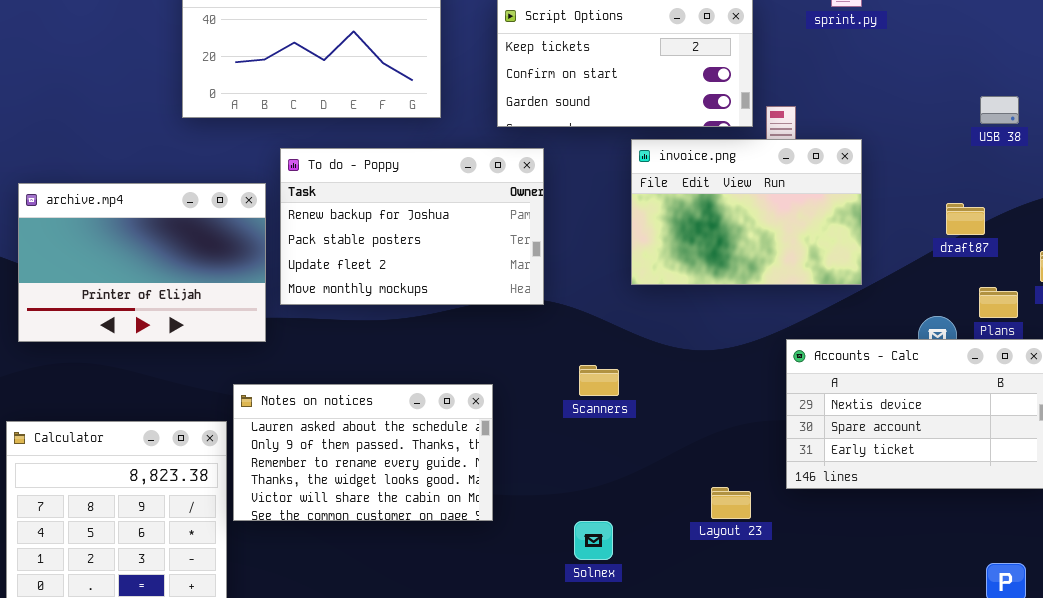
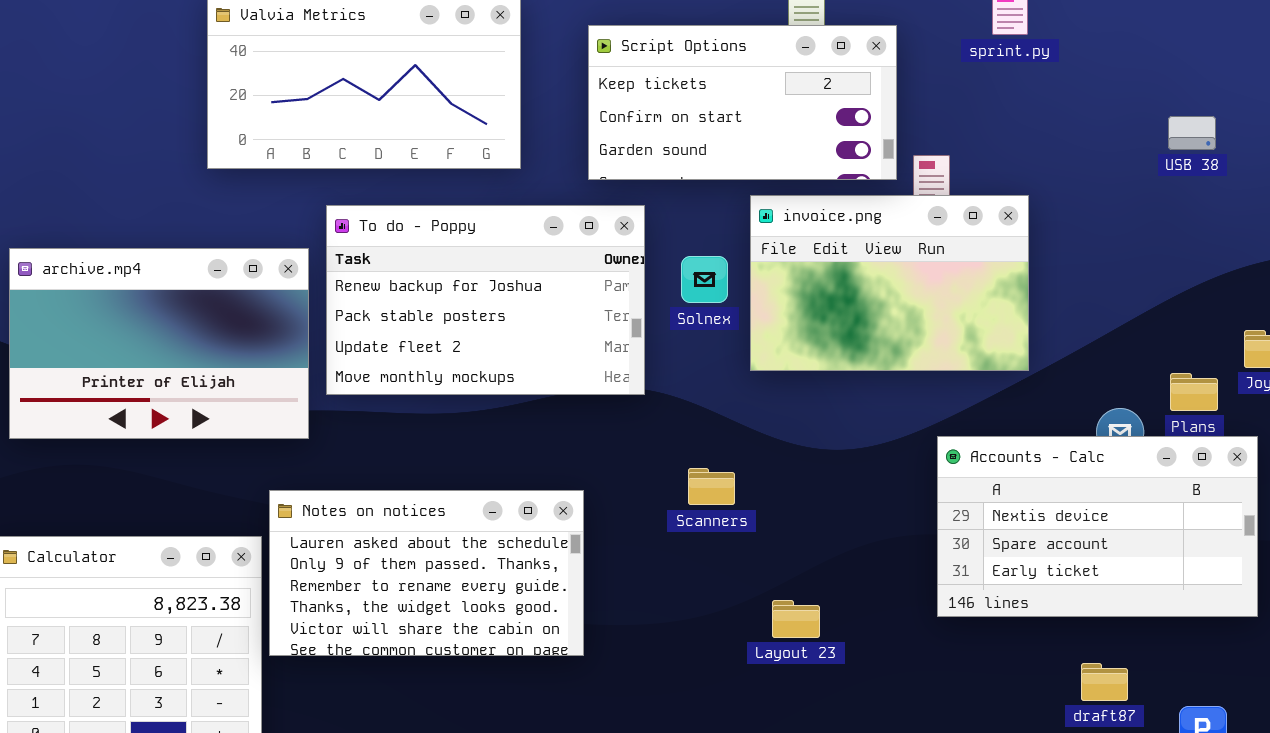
USB 38: [980,96,1019,124] -> [1168,116,1216,150], moved
draft87: [946,203,985,235] -> [1081,663,1128,701], moved
Layout 23: [711,487,751,519] -> [772,600,820,638], moved
Solnex: [574,521,613,560] -> [681,256,728,303], moved

